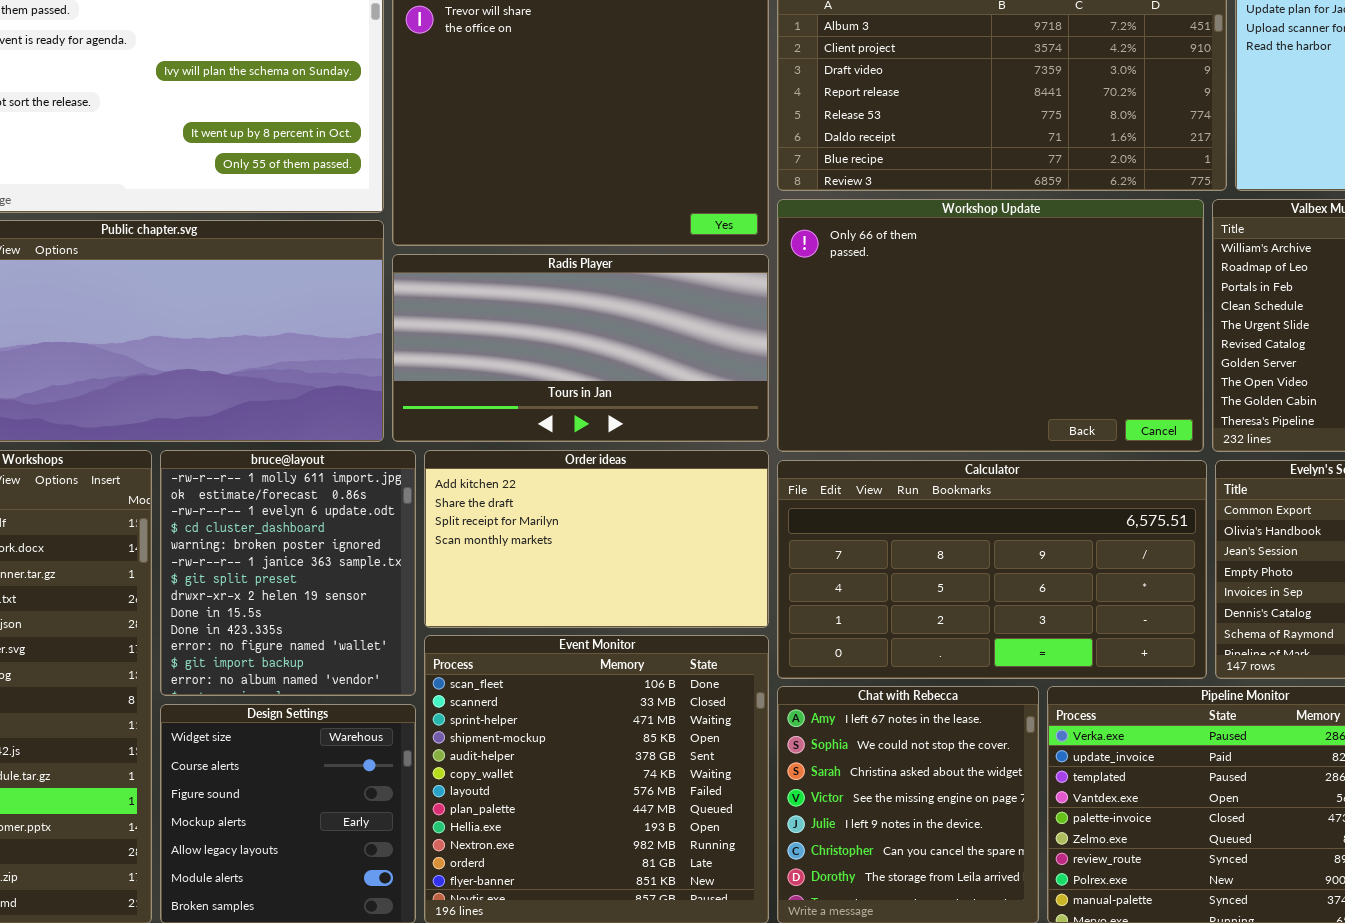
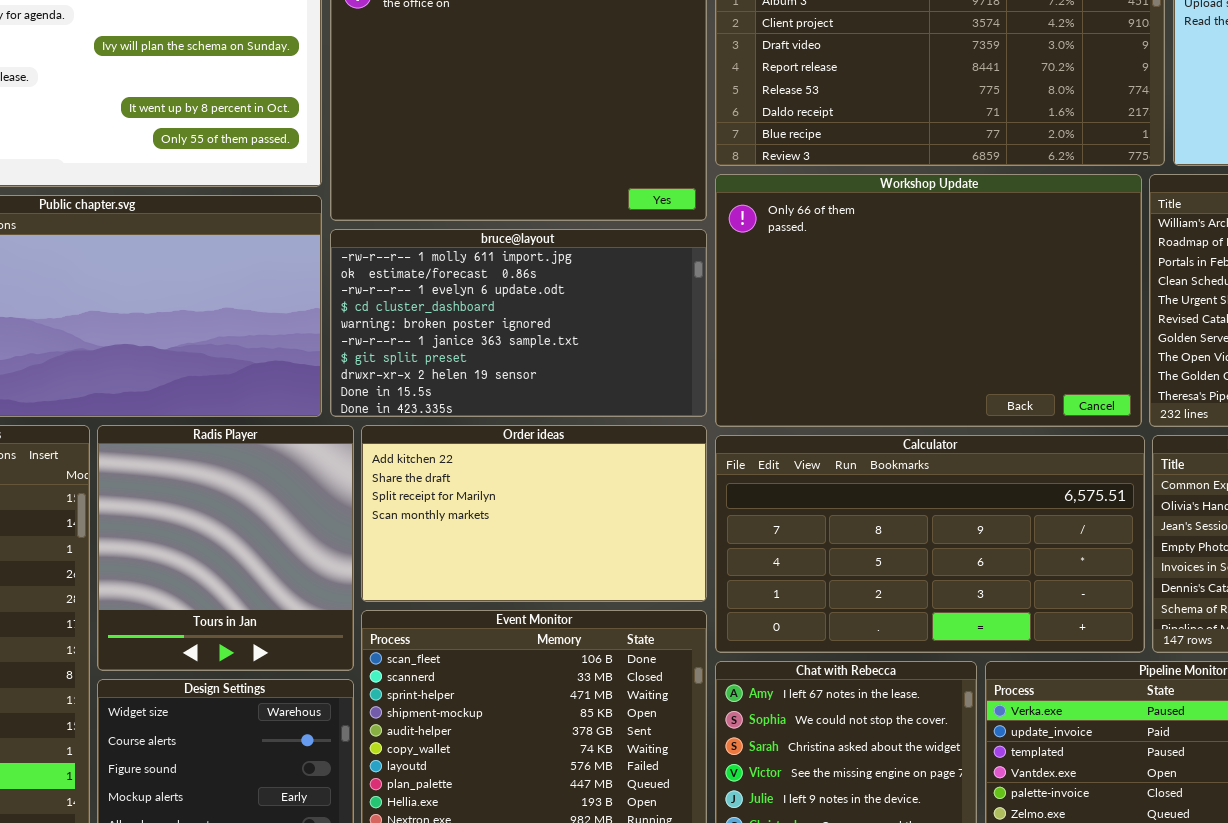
Radis Player: [392,254,769,442] -> [97,425,354,671], moved, resized
bruce@layout: [160,450,416,696] -> [330,229,707,417], moved, resized

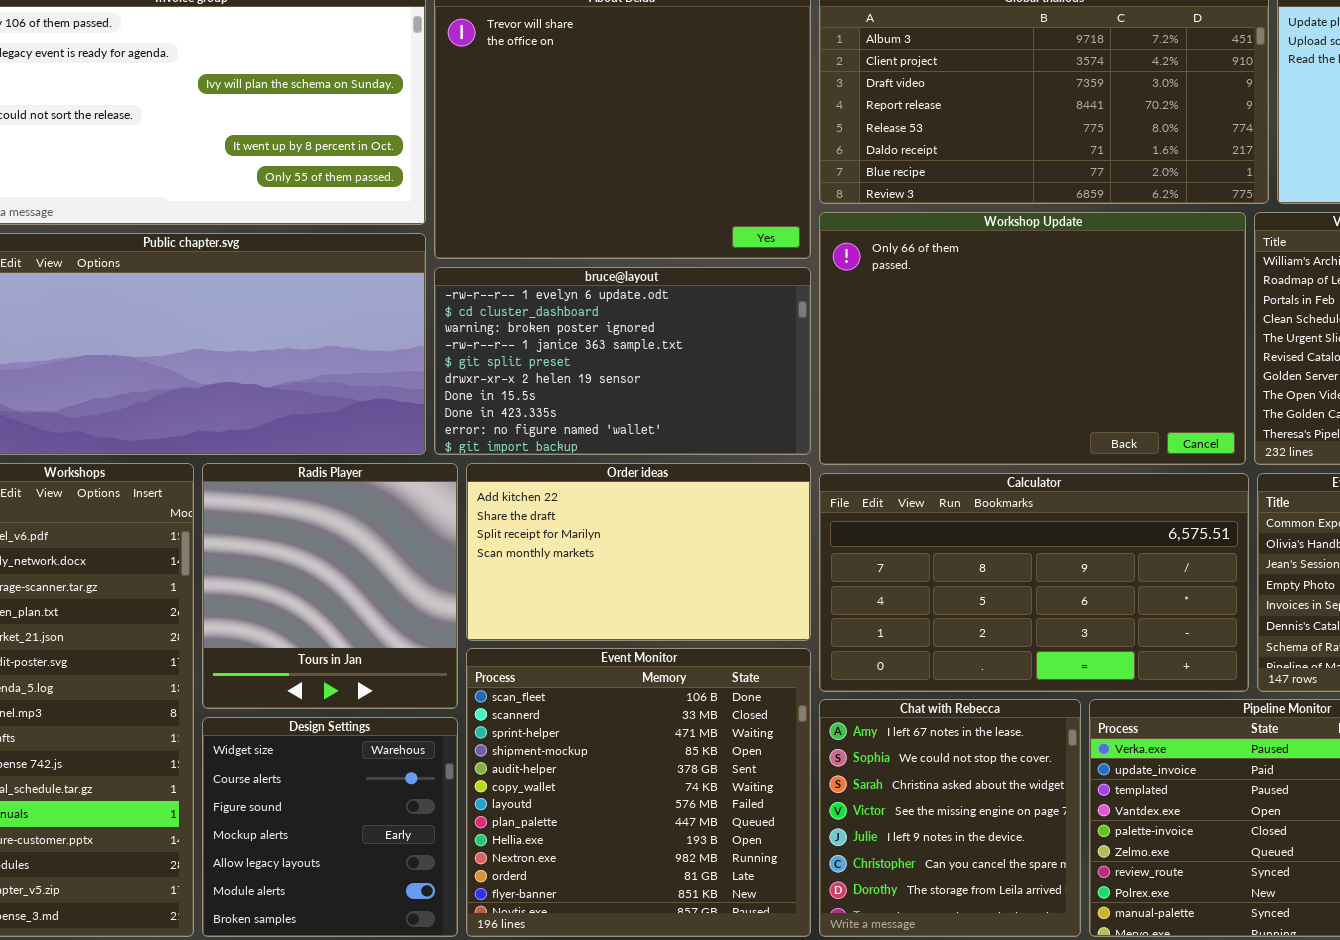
bruce@layout: [330,229,707,417] -> [434,267,811,455], scrolled down 2 rows

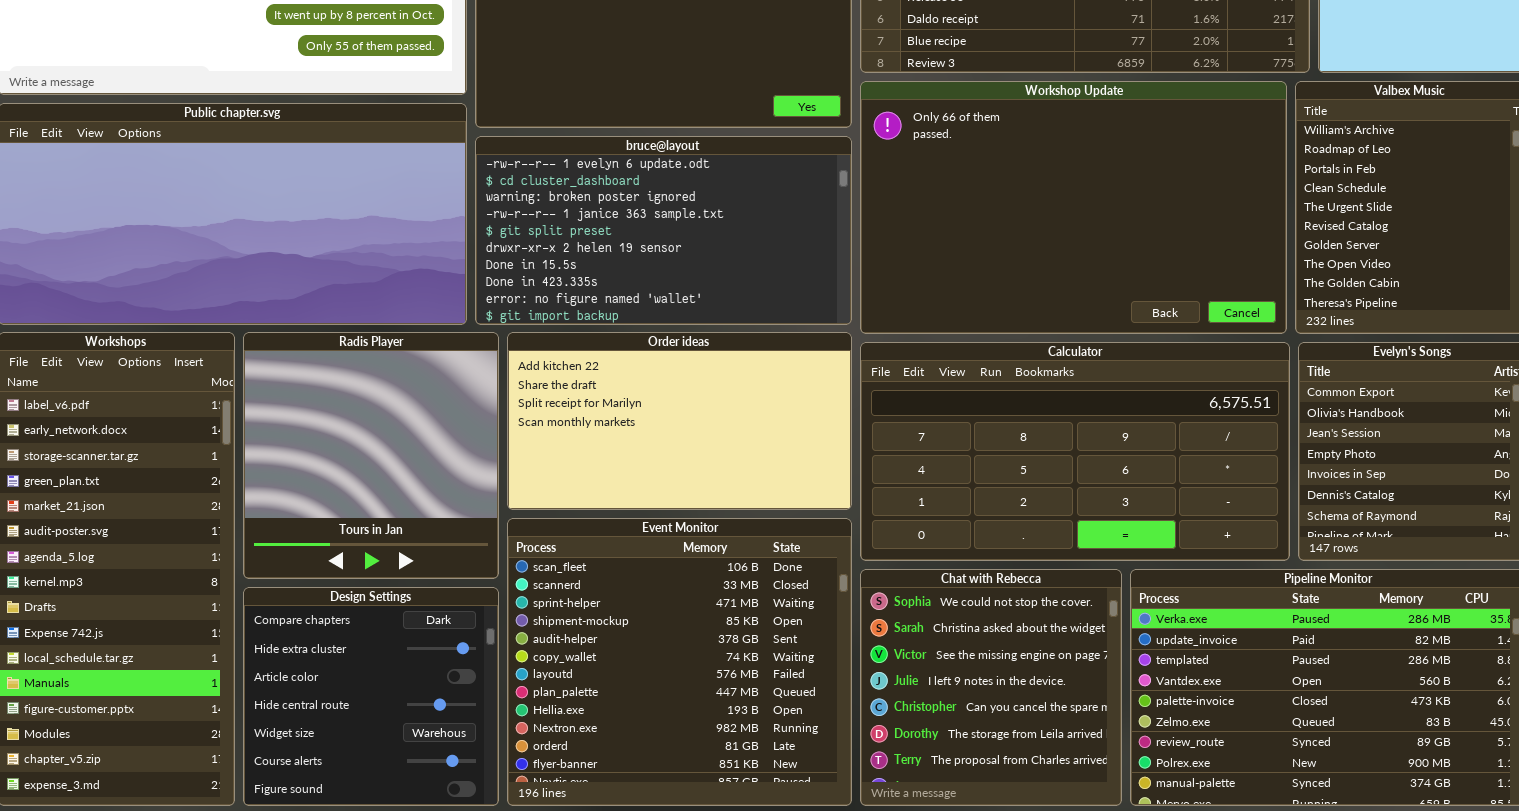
Chat with Rebecca: [819,699,1081,937] -> [860,569,1122,806], scrolled down 1 row
Design Settings: [202,717,458,937] -> [243,587,499,806], scrolled up 4 rows

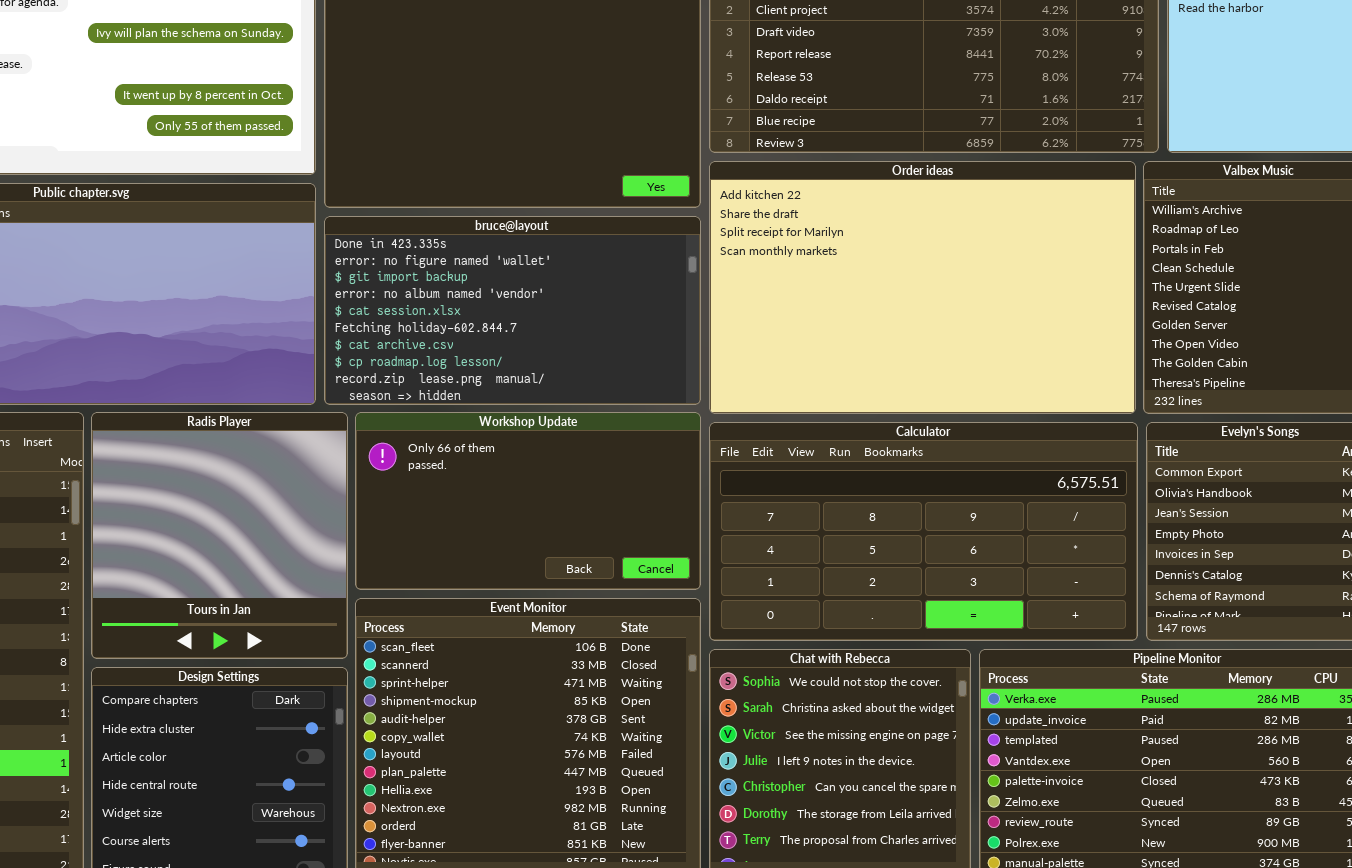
Workshop Update: [860,81,1287,334] -> [355,412,701,590], moved, resized
bruce@layout: [475,136,852,325] -> [324,216,701,405], scrolled down 7 rows
Order ideas: [507,332,852,510] -> [709,161,1136,414], moved, resized

